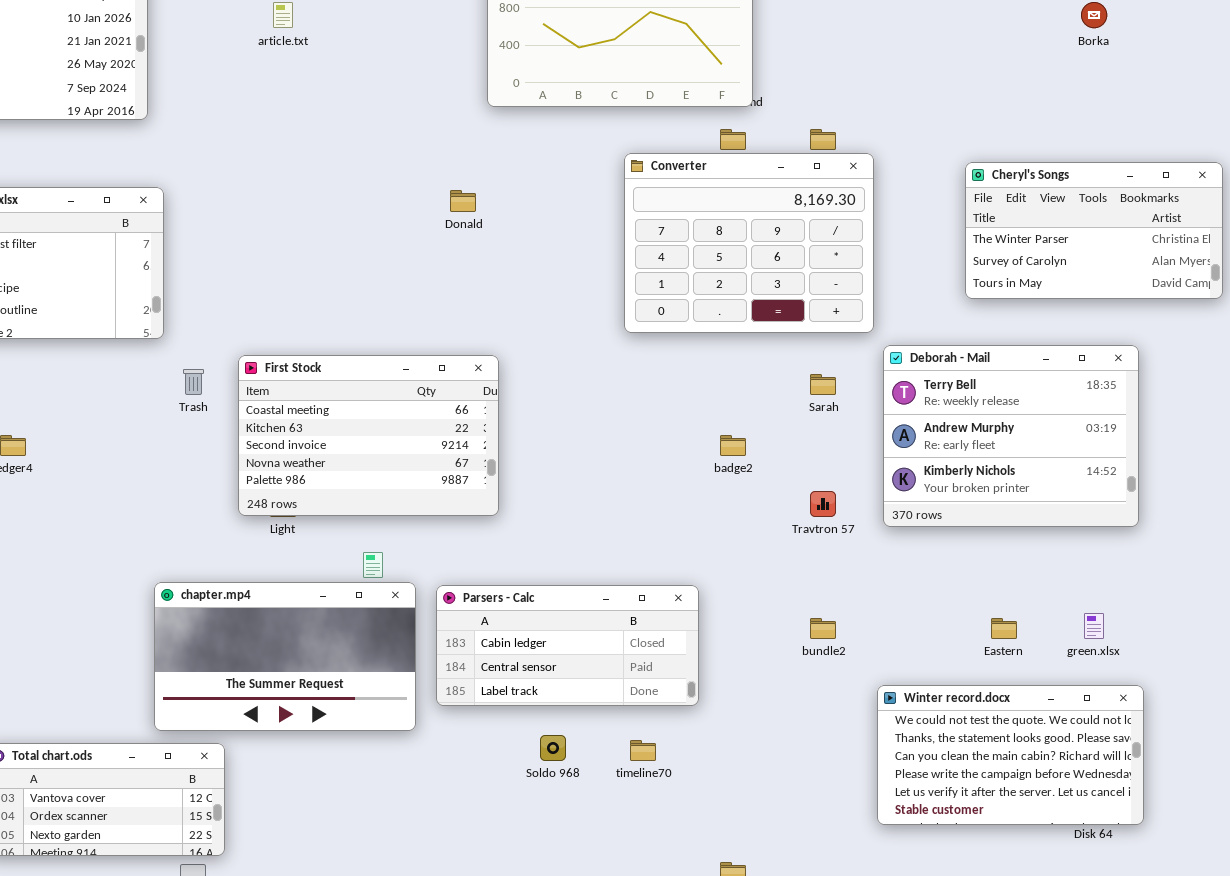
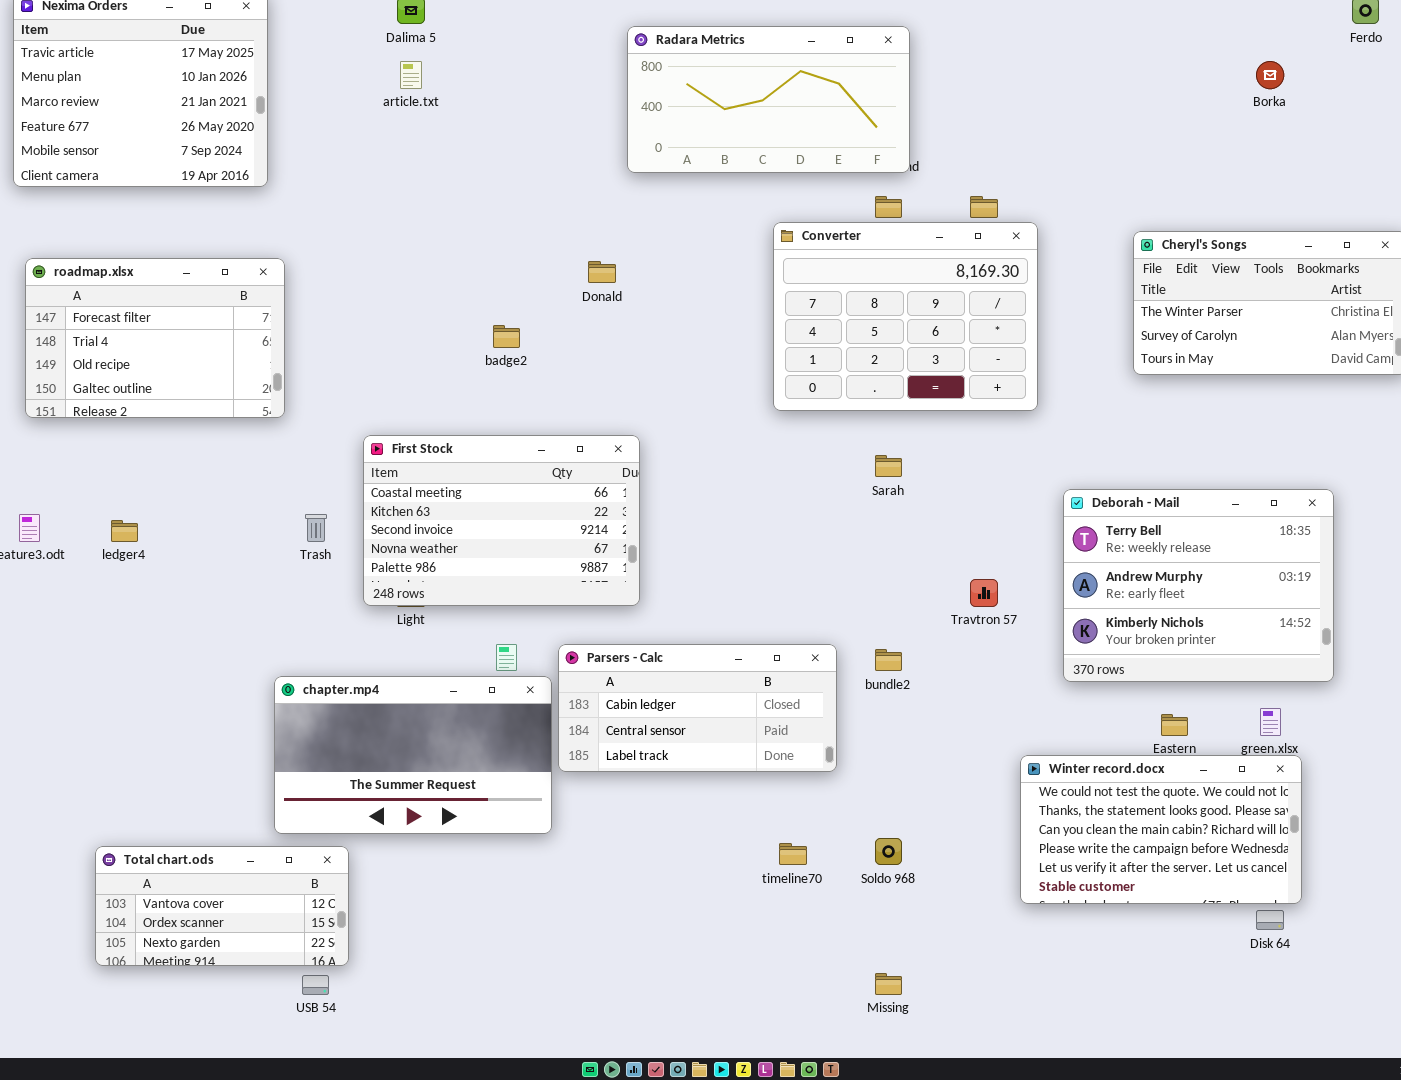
Deborah - Mail: [883,345,1139,527] -> [1063,489,1334,682], moved
Trash: [183,369,204,395] -> [305,514,327,542], moved
Sarah: [810,374,836,395] -> [875,455,902,477], moved
badge2: [720,435,746,456] -> [493,325,520,348], moved
Parsers - Calc: [436,585,699,706] -> [558,644,837,772], moved
bundle2: [810,618,836,639] -> [875,649,902,671], moved
Winter record.docx: [877,685,1144,825] -> [1020,755,1302,904], moved
Soldo 968: [540,735,566,761] -> [875,838,902,865], moved

